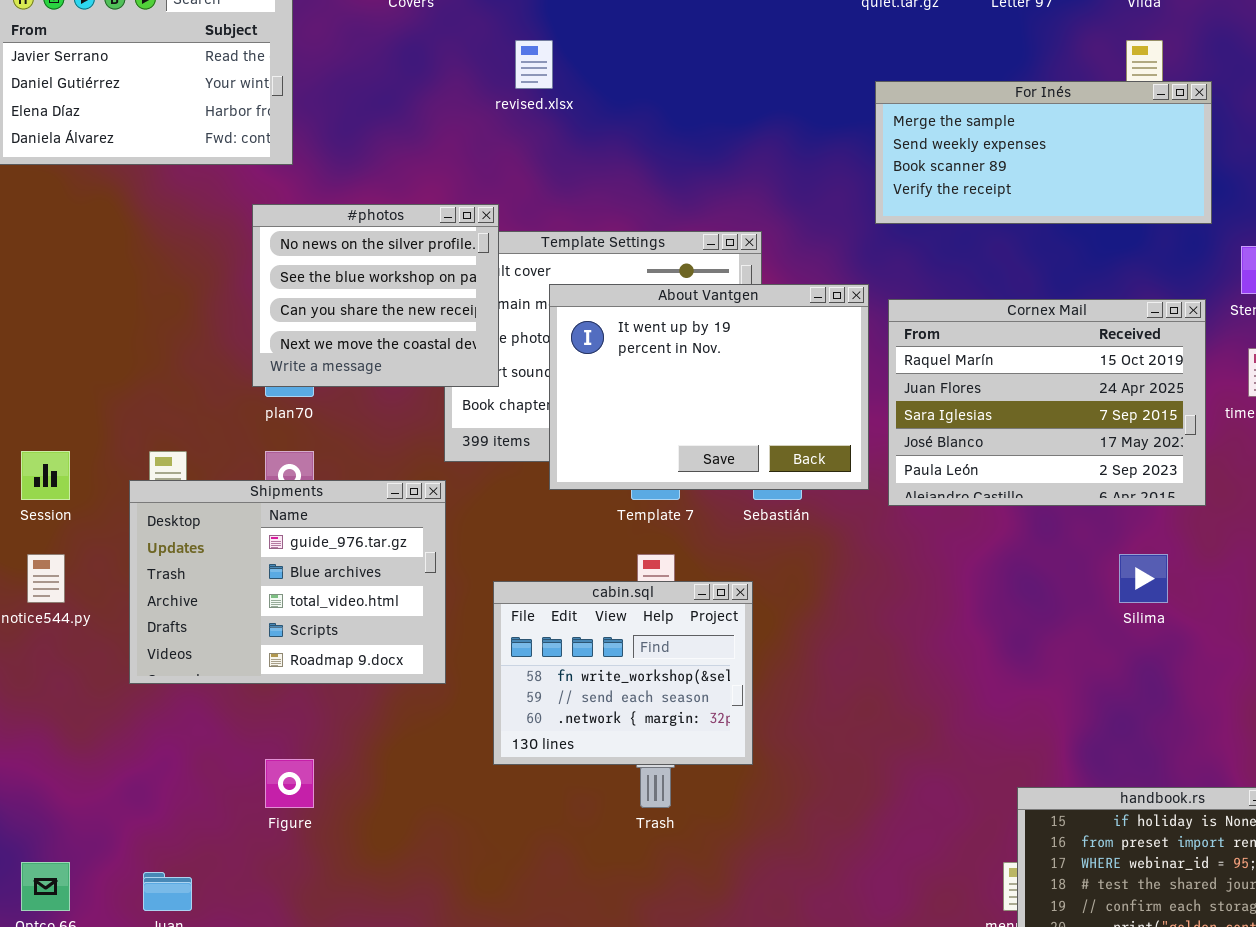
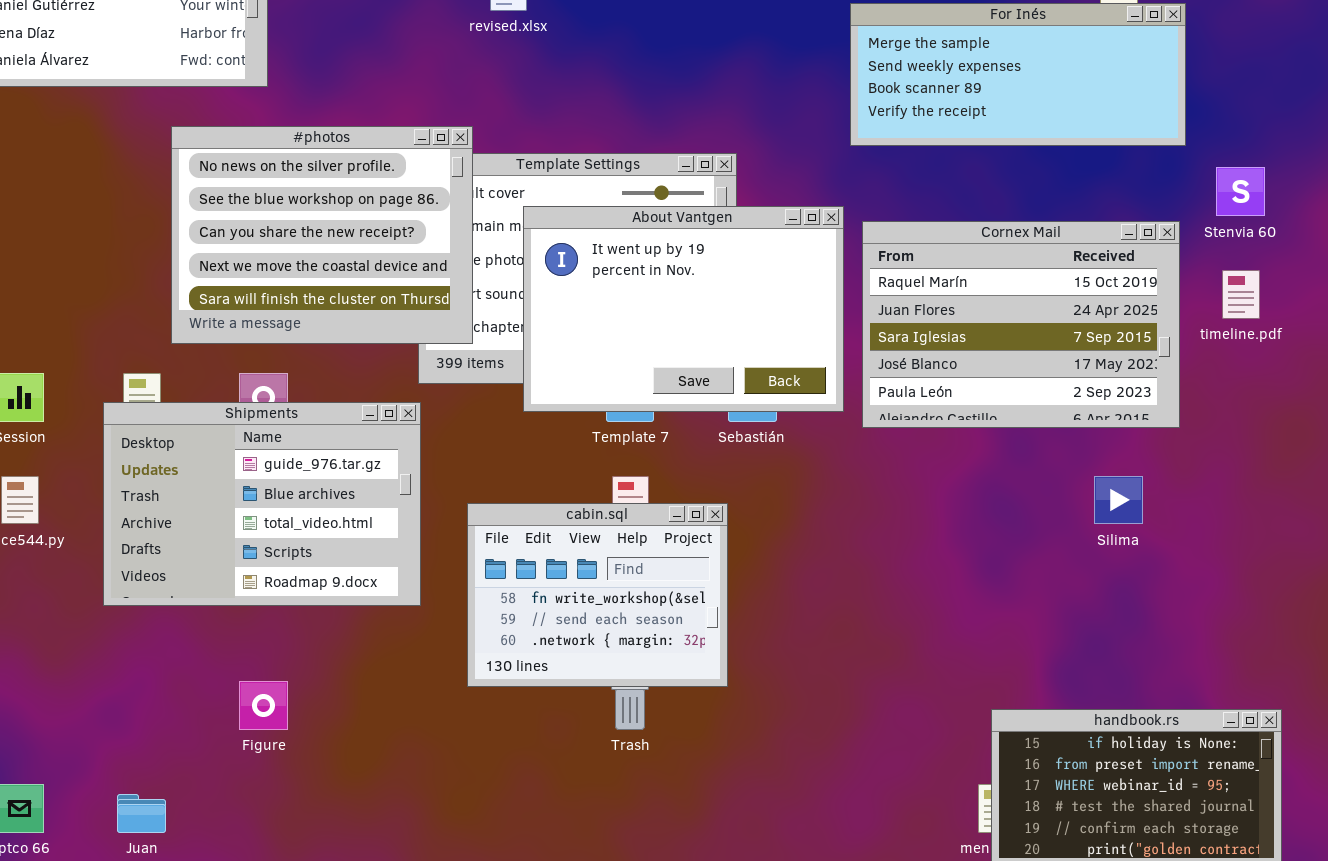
#photos: [252,204,499,387] -> [171,126,473,344], resized

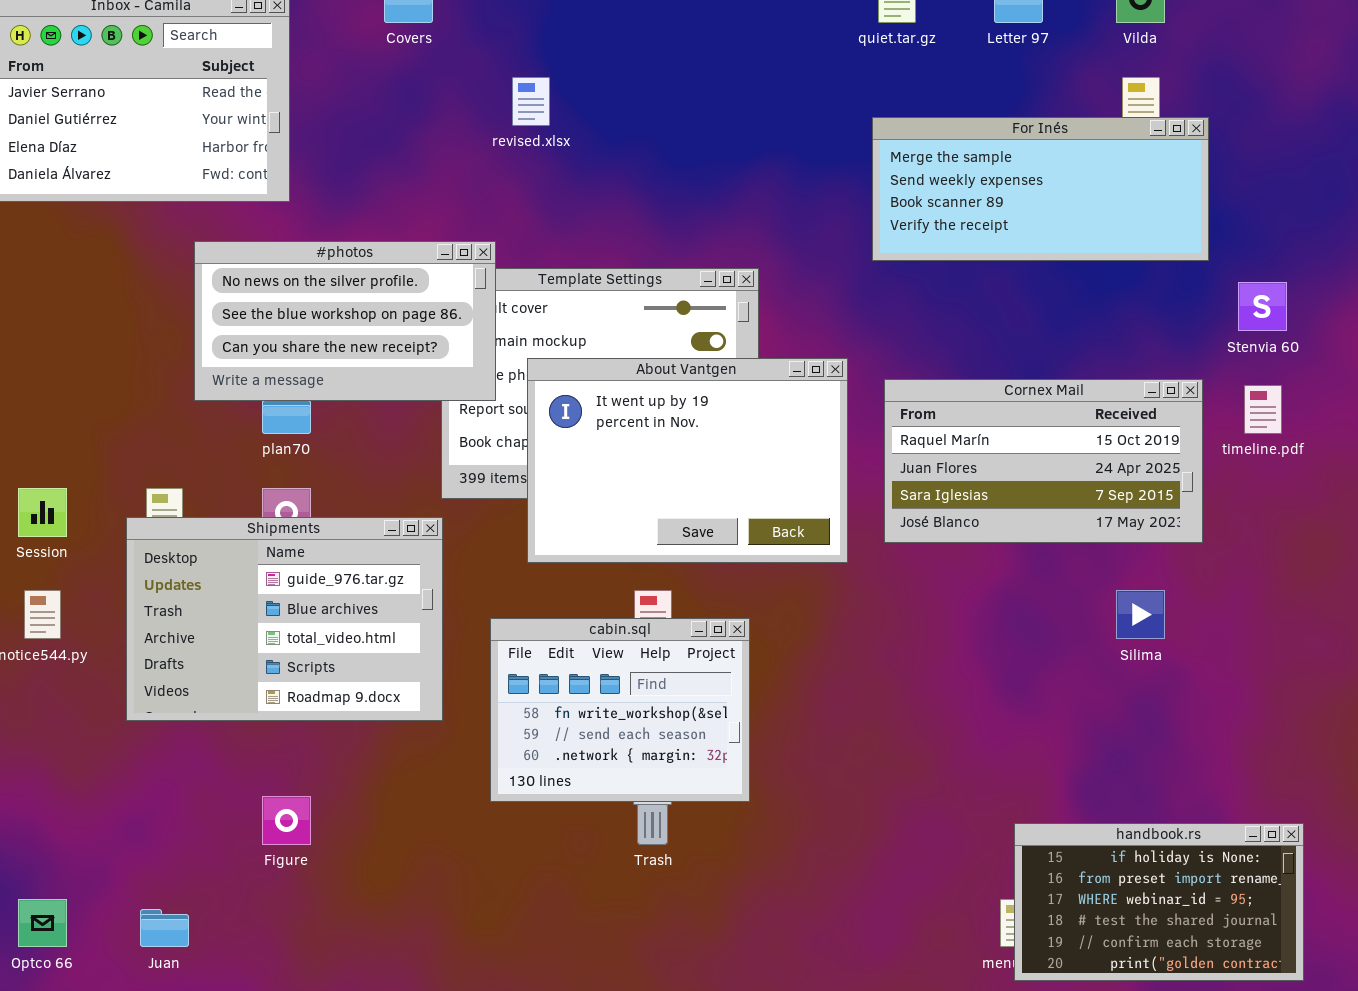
#photos: [171,126,473,344] -> [194,241,496,401], resized
About Vantgen: [523,206,844,412] -> [527,358,848,563], moved
Cornex Mail: [862,221,1180,428] -> [884,379,1203,543], resized

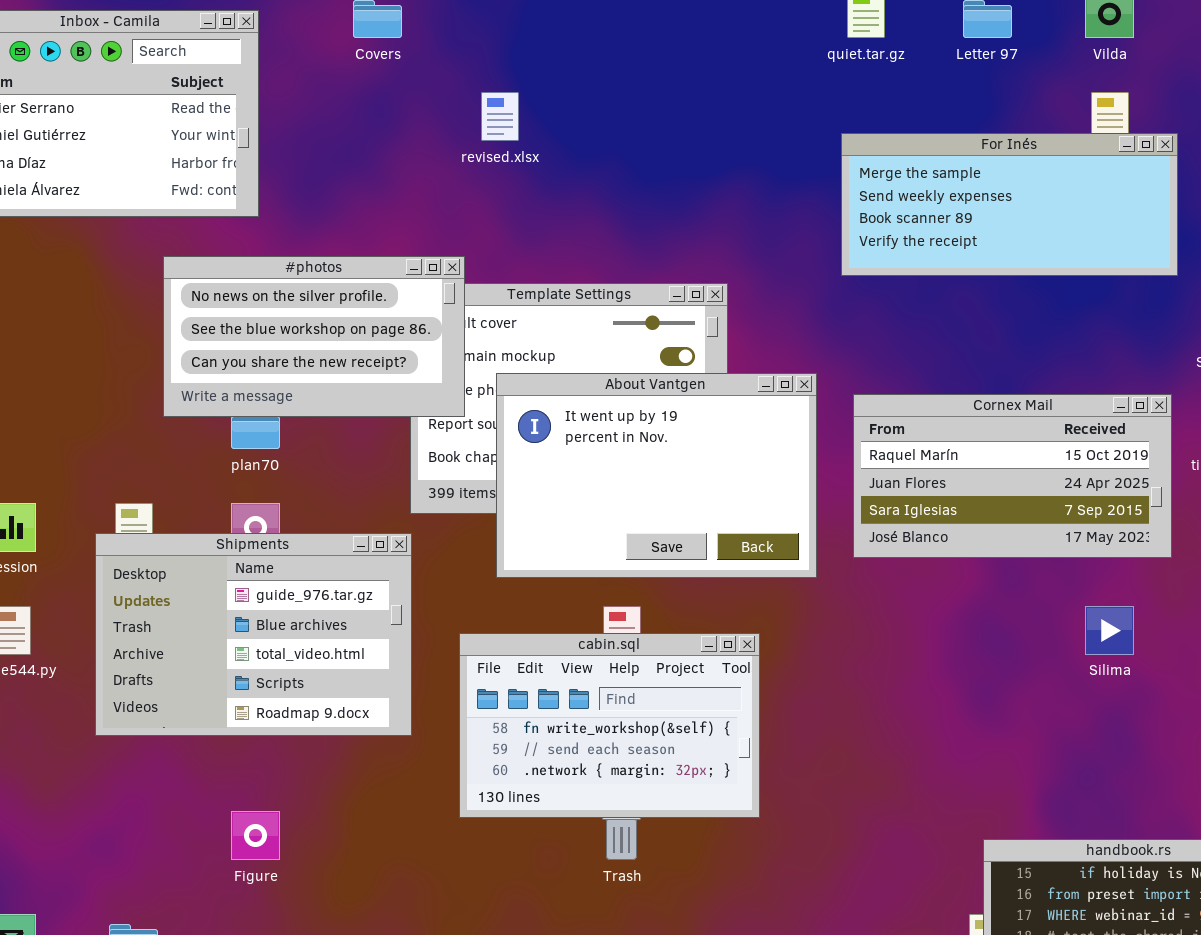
cabin.sql: [490,618,750,802] -> [459,633,760,818], resized

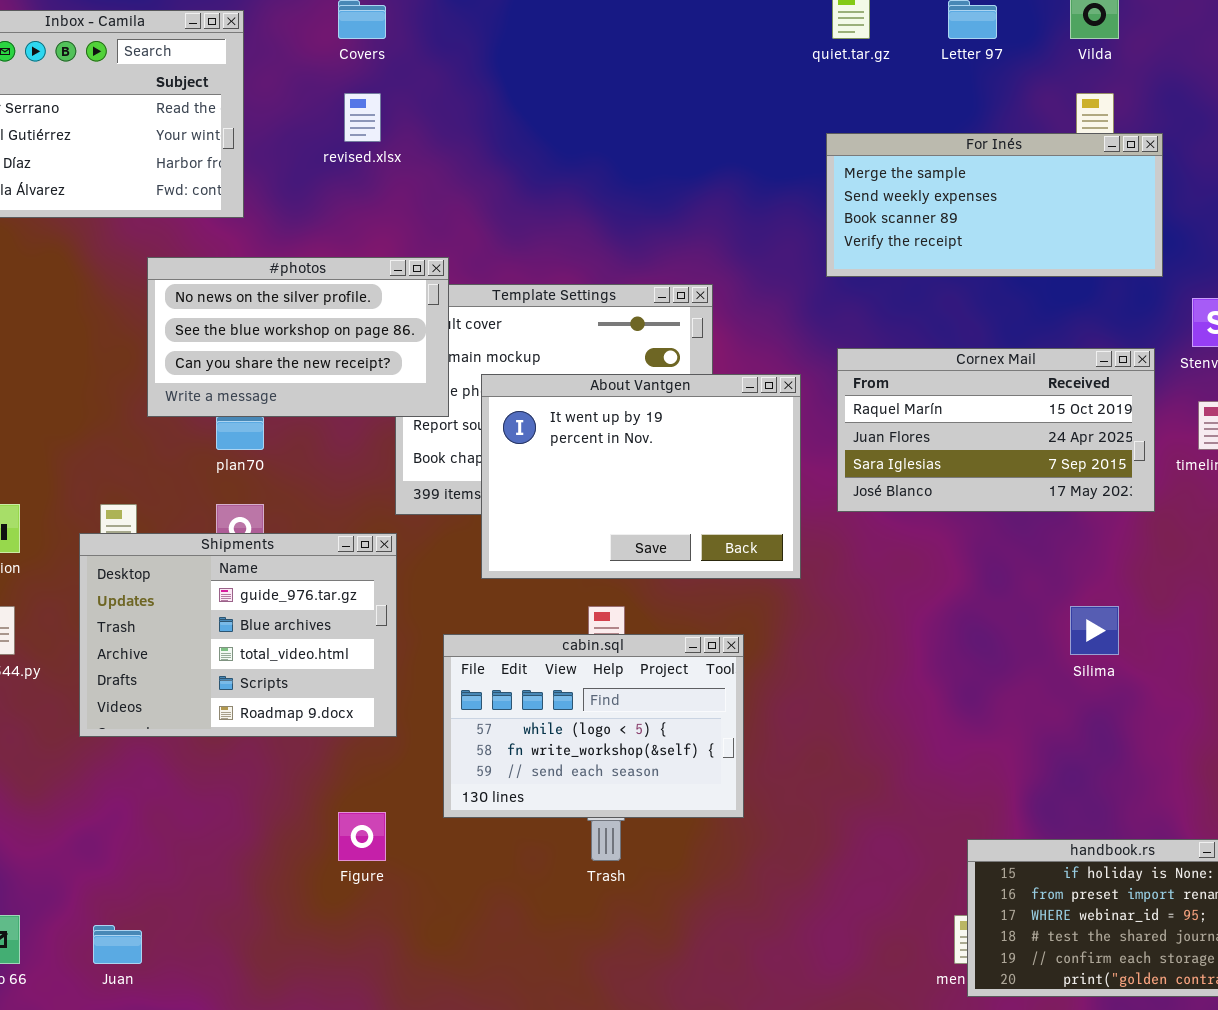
revised.xlsx: [481,92,519,141] -> [344,93,381,142], moved
Cornex Mail: [853,394,1172,558] -> [837,348,1155,512], moved
cabin.sql: [459,633,760,818] -> [443,634,744,818], scrolled up 1 row
Figure: [231,811,280,860] -> [338,812,386,861], moved

